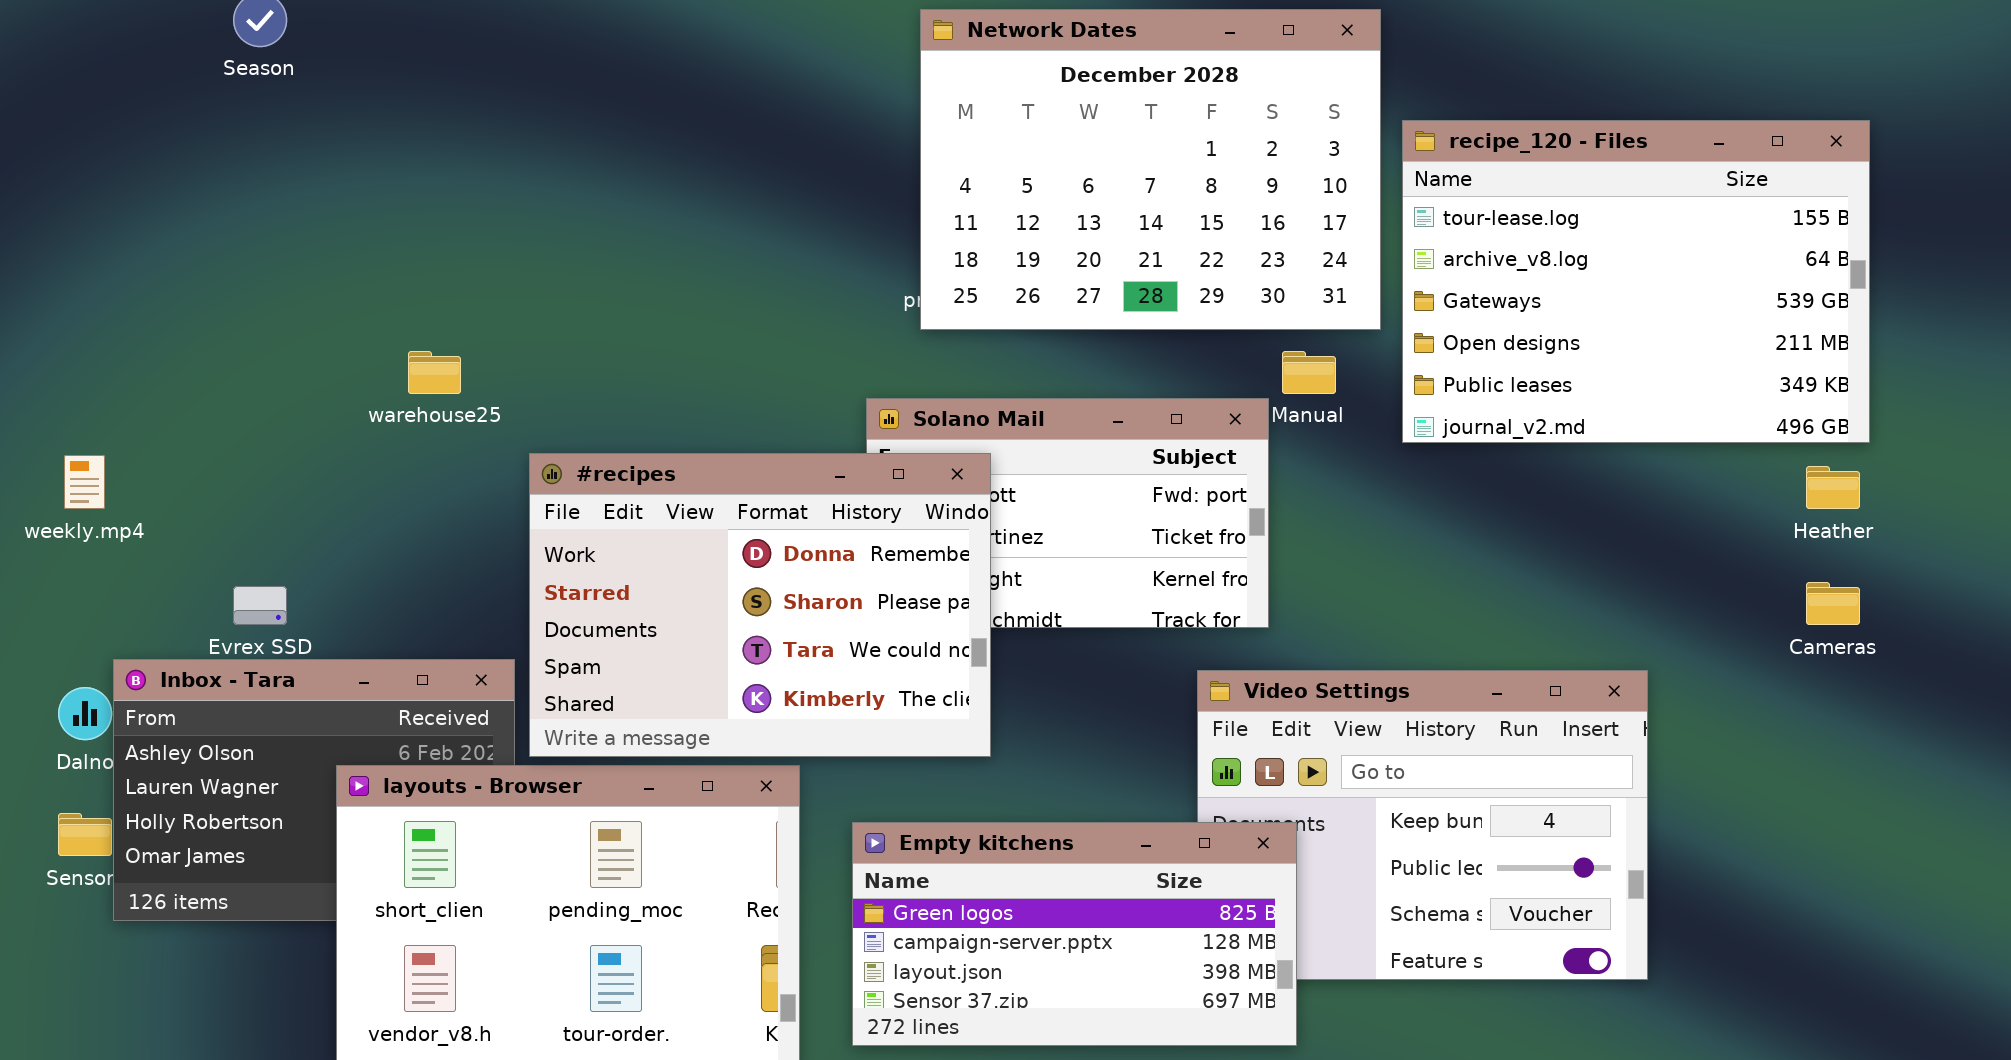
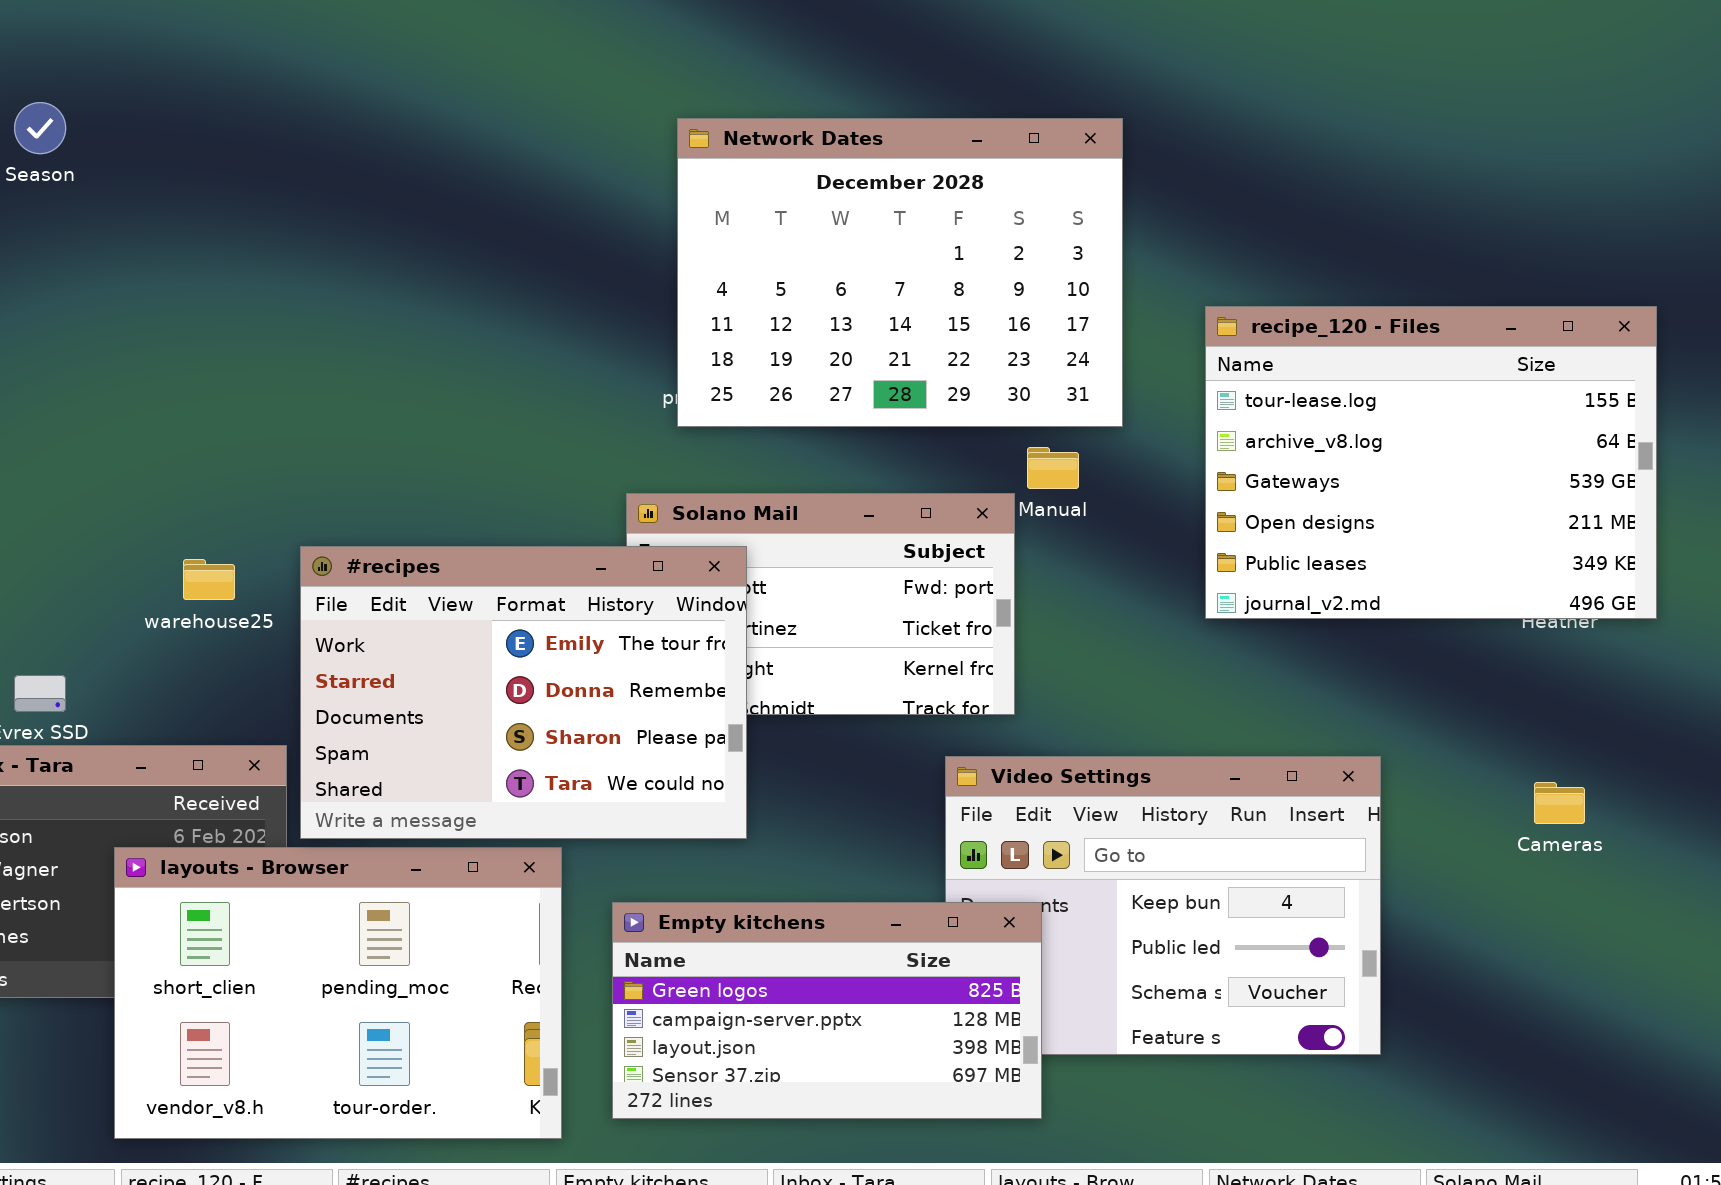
recipe_120 - Files: [1402,120,1870,443] -> [1205,306,1657,619], moved
warehouse25: [408,351,461,394] -> [183,559,235,600], moved
#recipes: [529,453,991,757] -> [300,546,747,839], scrolled up 1 row
Cameras: [1806,582,1860,625] -> [1534,782,1585,824], moved

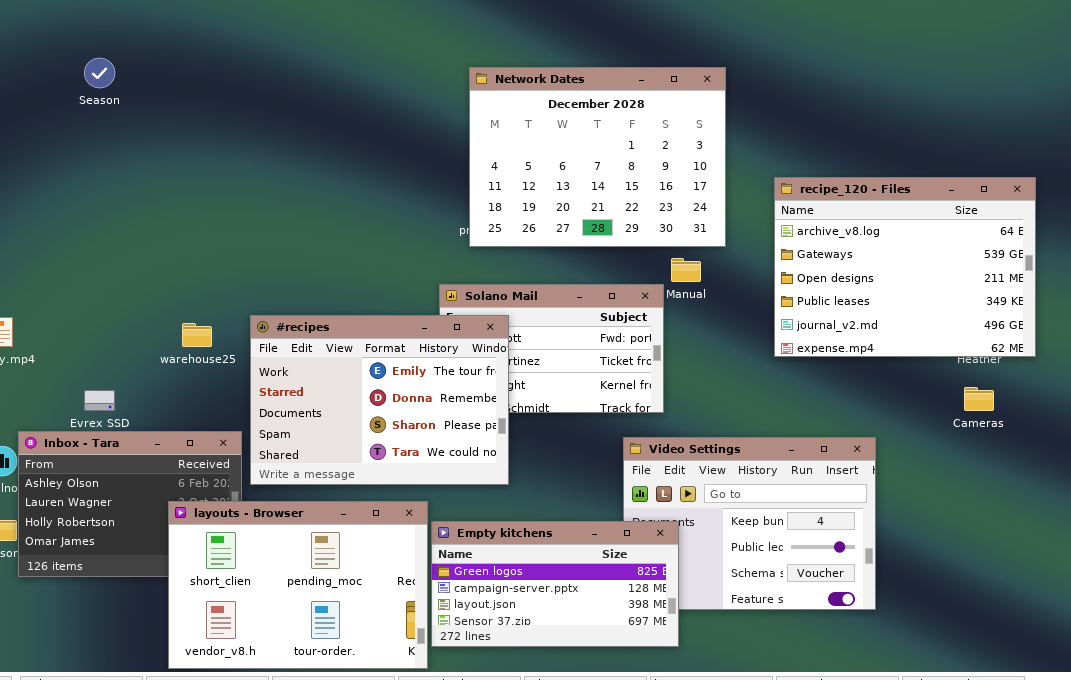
recipe_120 - Files: [1205,306,1657,619] -> [774,177,1036,357], scrolled down 1 row
Cameras: [1534,782,1585,824] -> [964,387,994,411], moved
layouts - Browser: [114,847,562,1139] -> [168,501,428,669], moved

